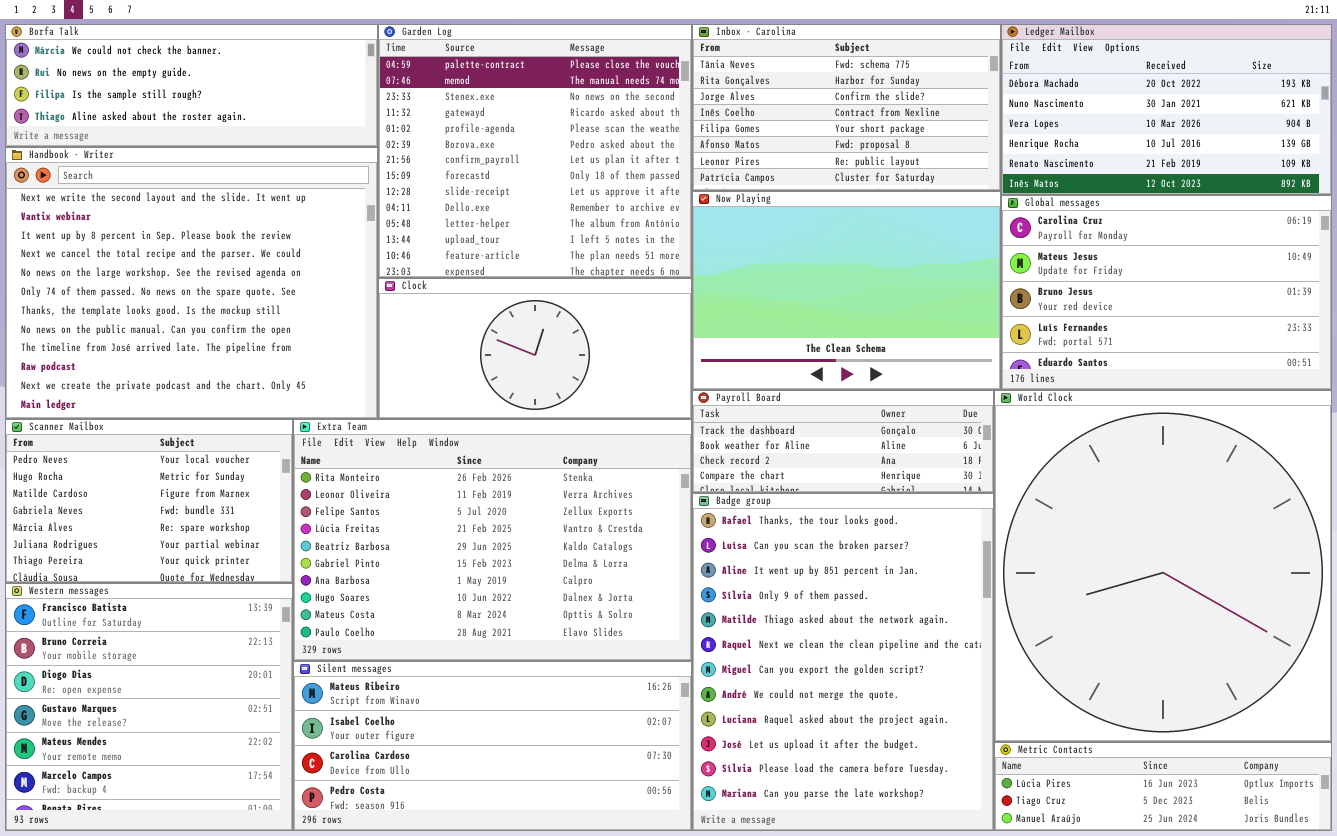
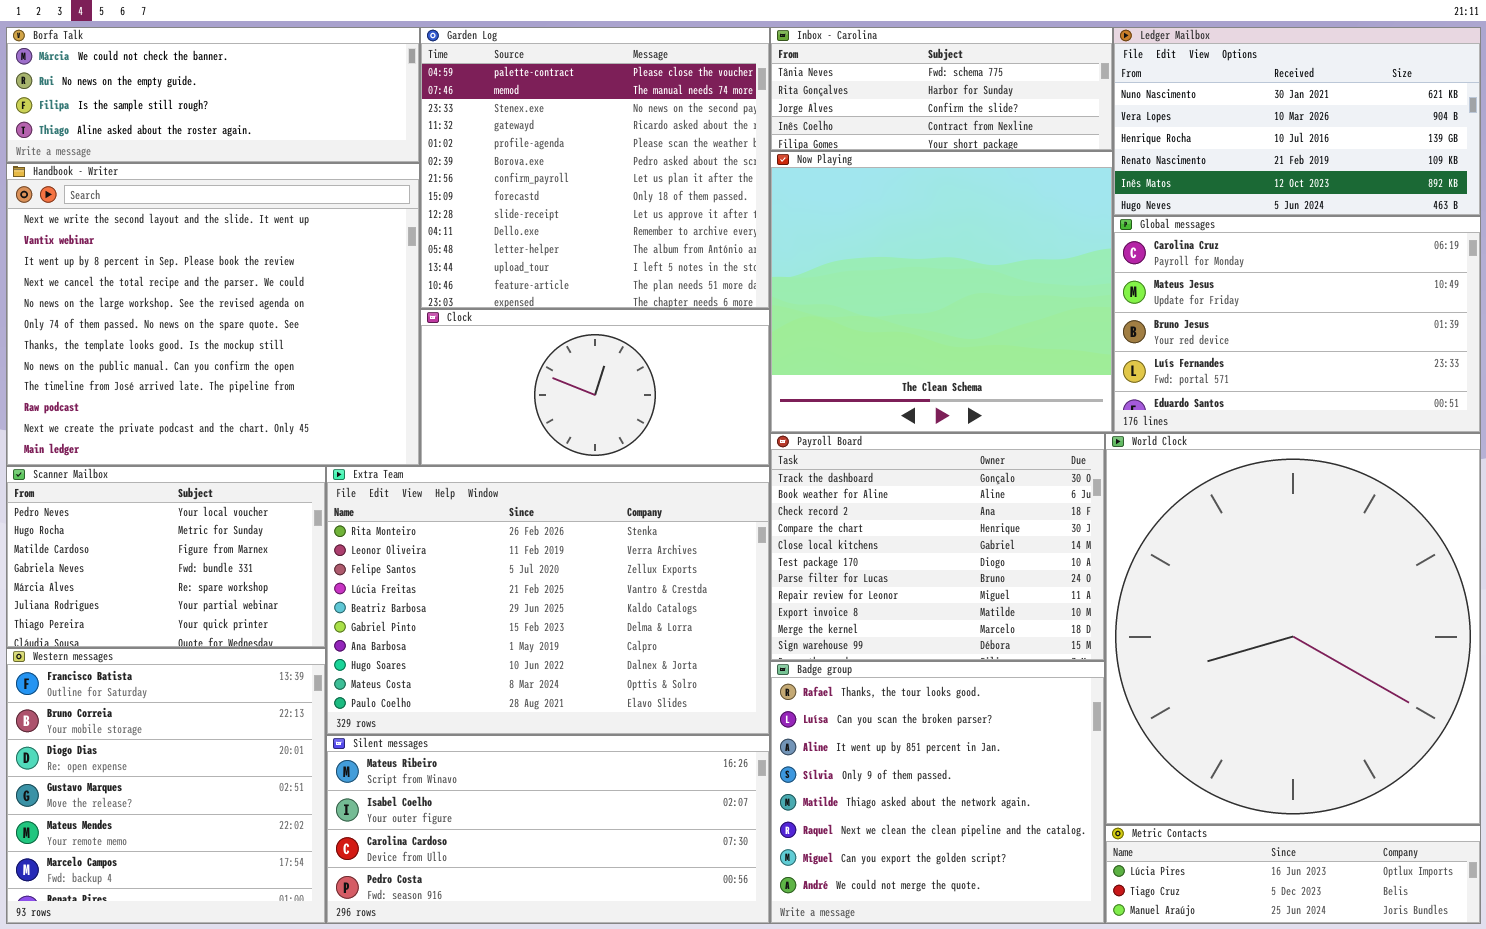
Inbox - Carolina: [692,24,1001,191] -> [770,27,1113,151], resized
Ledger Mailbox: [1001,24,1332,195] -> [1113,27,1481,216], scrolled down 1 row
Now Playing: [692,191,1001,390] -> [770,151,1113,433], resized
Payroll Board: [692,390,994,493] -> [770,433,1105,661], resized
Badge group: [692,493,994,831] -> [770,661,1105,924], resized

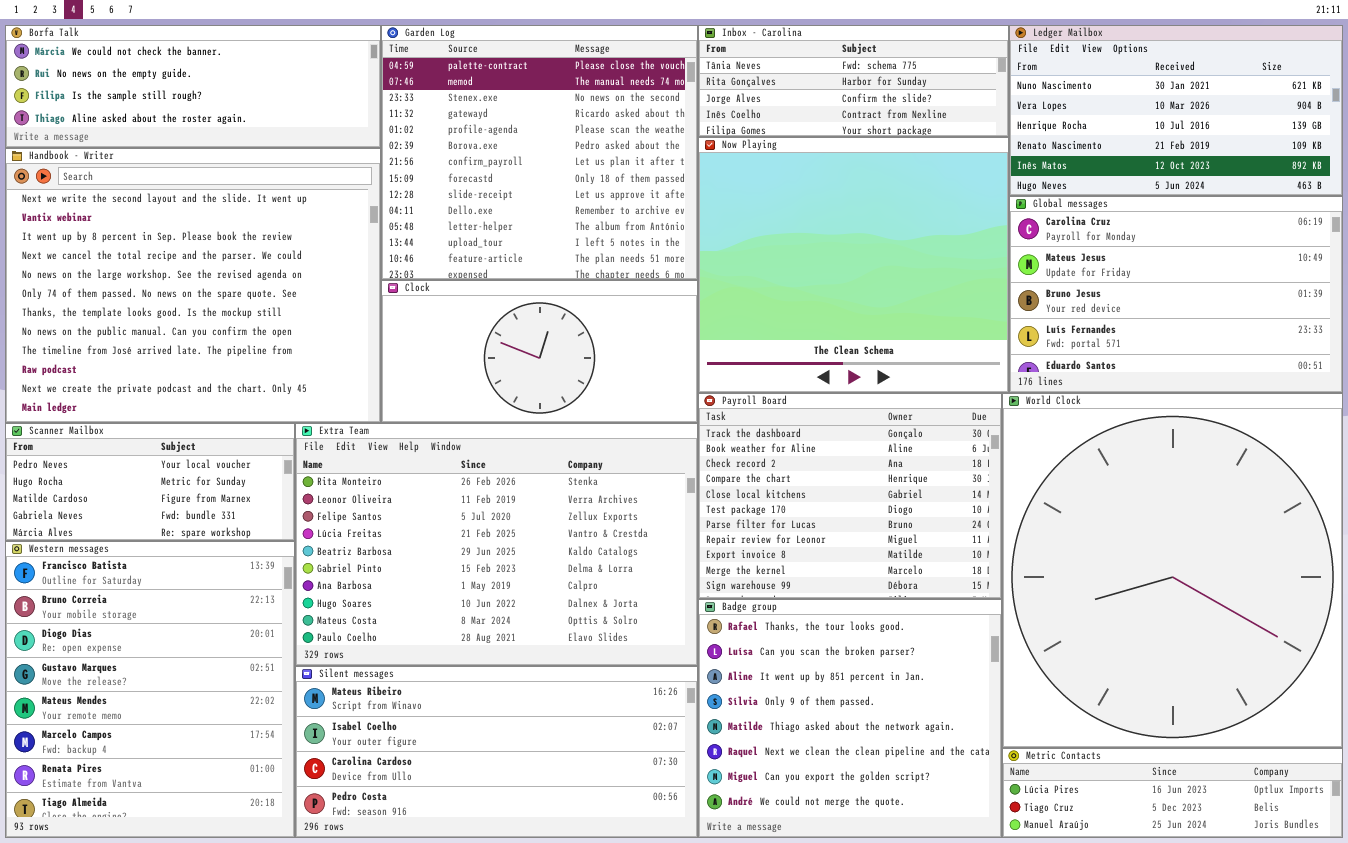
Scanner Mailbox: [6,466,326,648] -> [5,423,295,541], resized
Western messages: [6,648,326,924] -> [5,541,295,838], resized

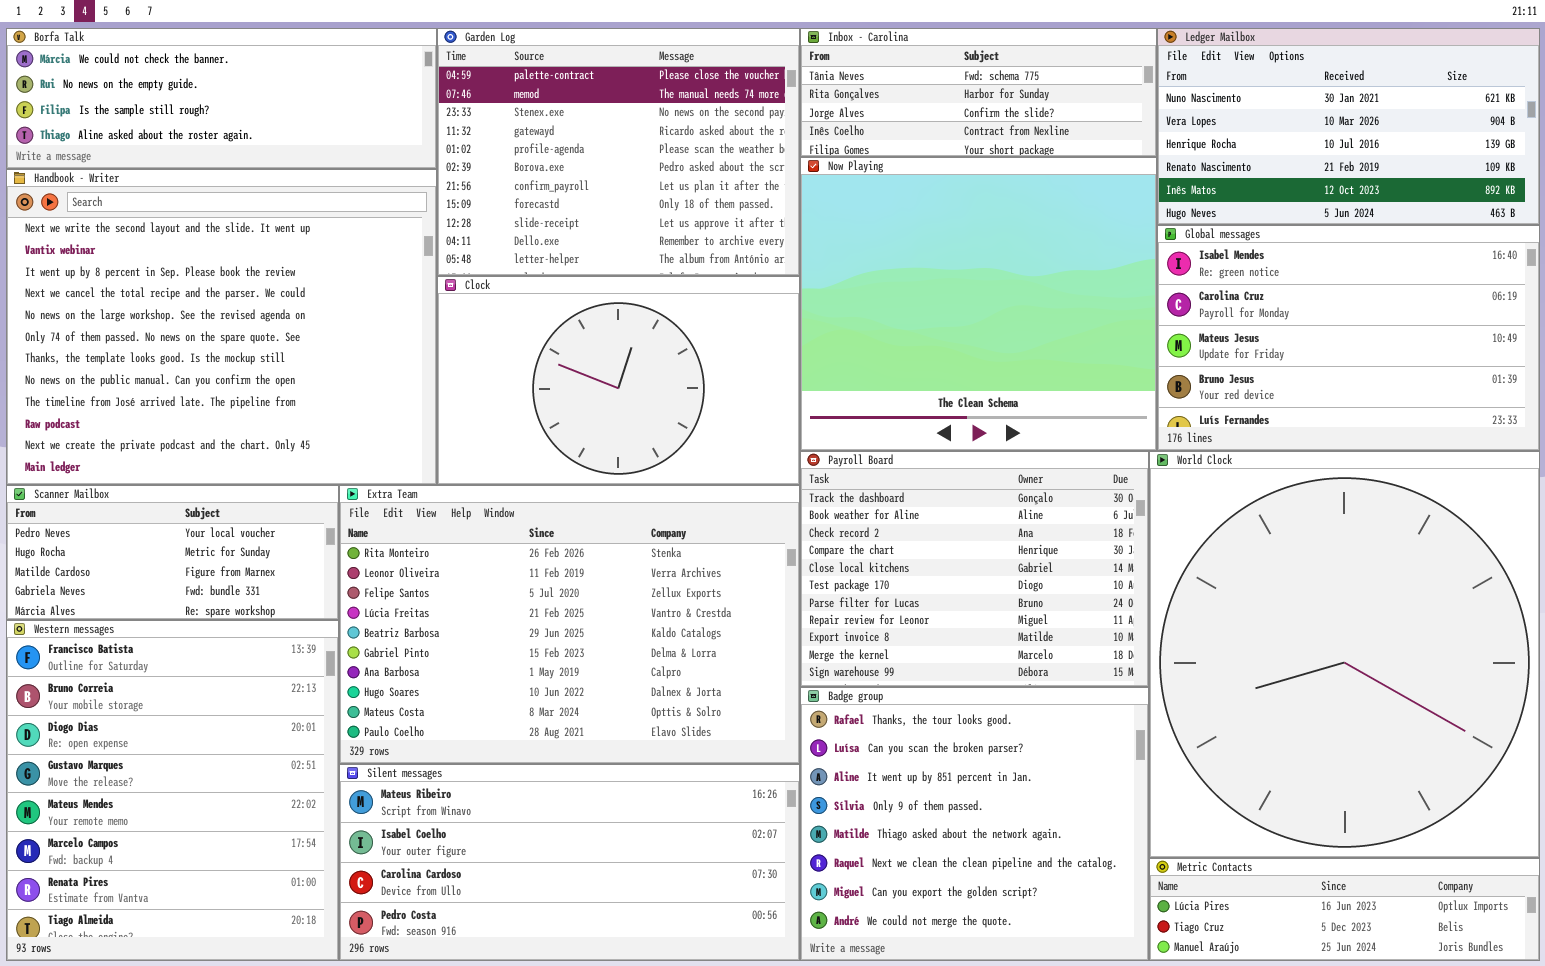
Garden Log: [381,25,698,280] -> [437,28,800,276], resized
Global messages: [1009,196,1343,393] -> [1157,225,1540,451], scrolled up 1 row
Clock: [381,280,698,423] -> [437,276,800,485], resized

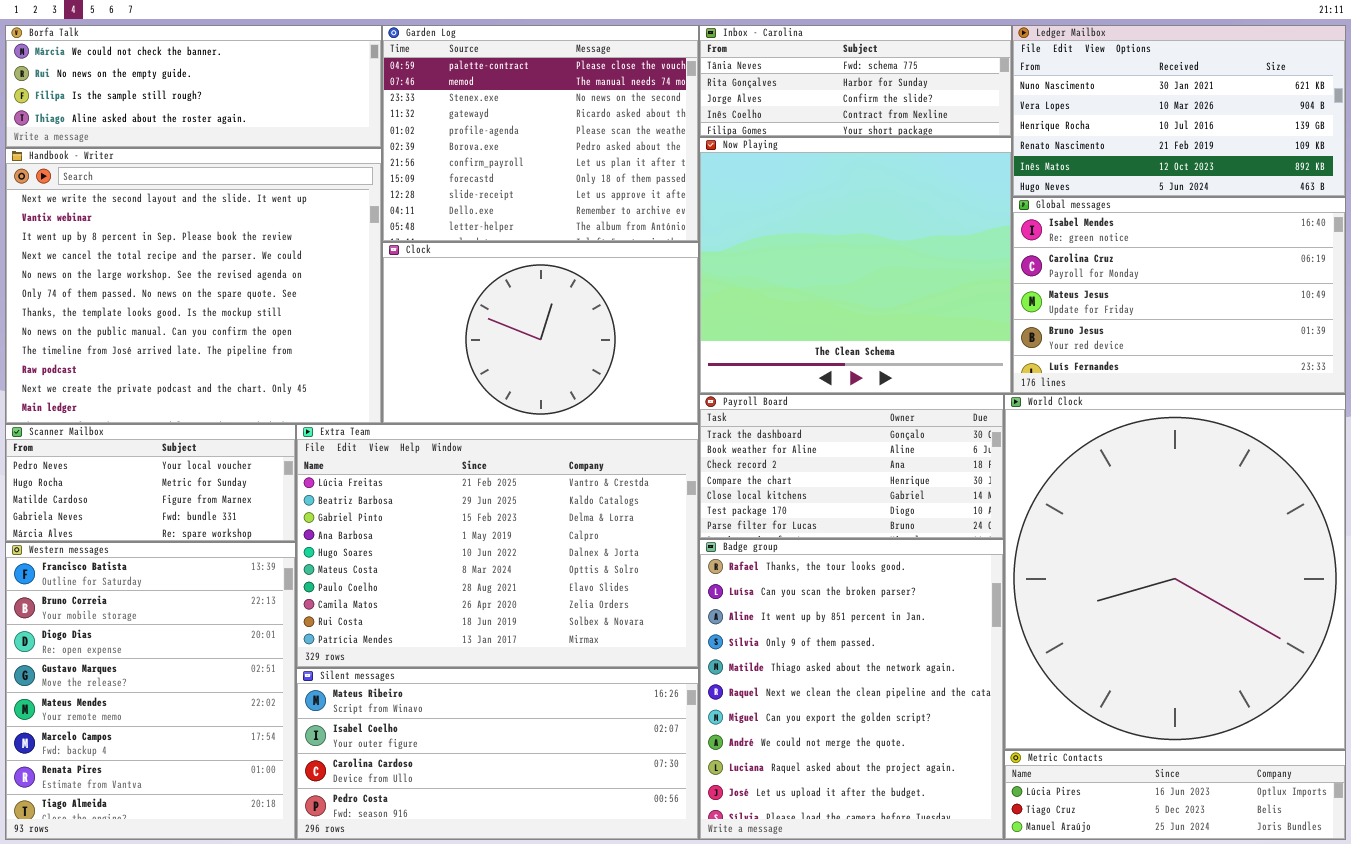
Payroll Board: [800,451,1149,687] -> [699,394,1004,539], resized
Extra Team: [339,485,800,764] -> [296,424,699,668], scrolled down 3 rows
Badge group: [800,687,1149,961] -> [699,539,1004,840], resized

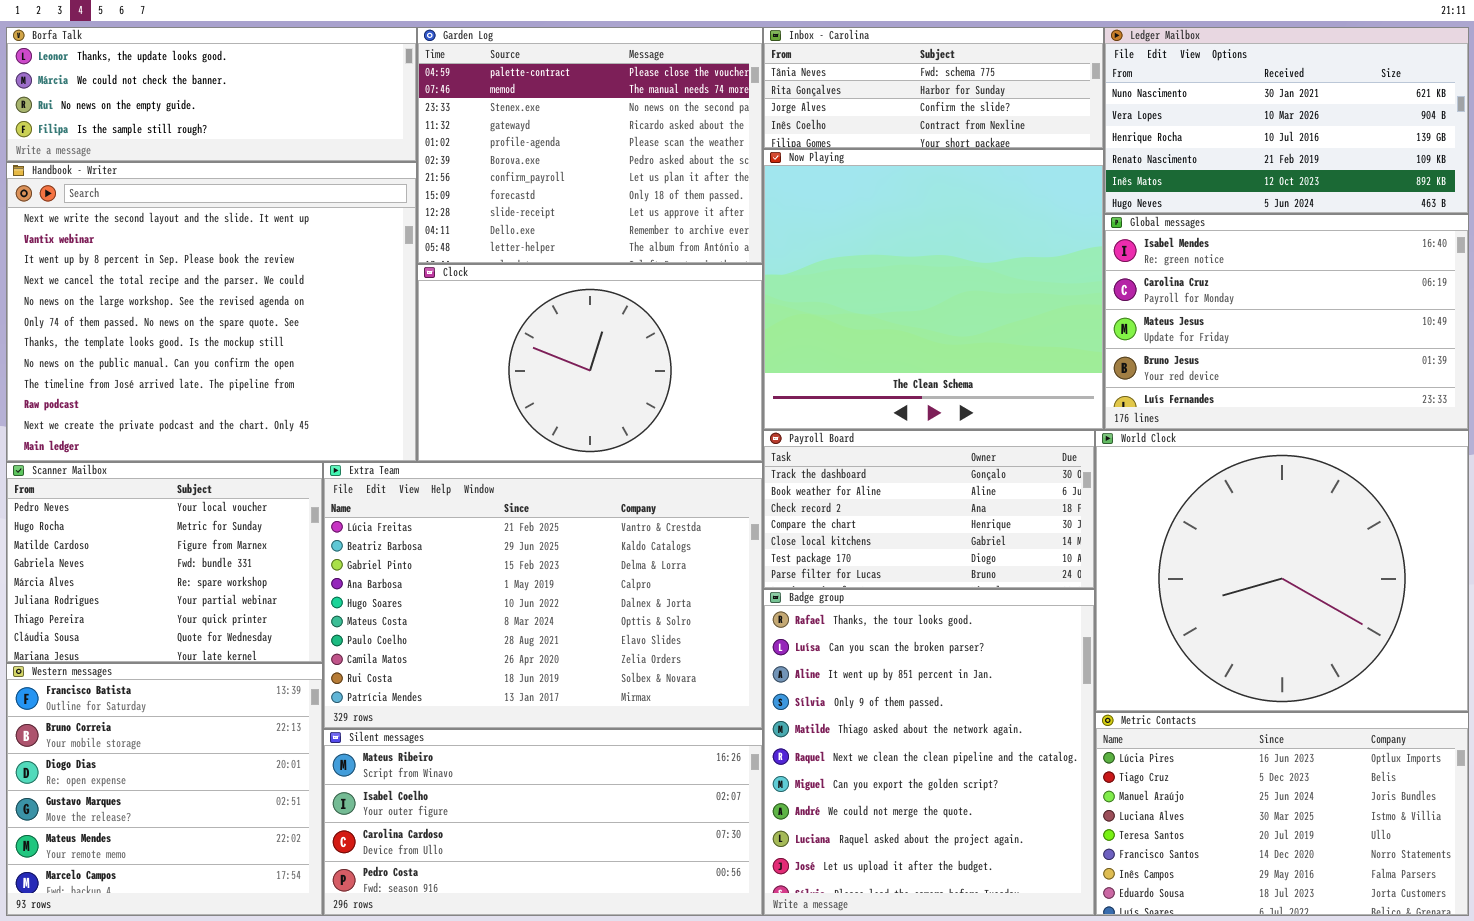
Borfa Talk: [5,25,382,148] -> [6,27,417,162], scrolled up 1 row
World Clock: [1004,394,1346,750] -> [1095,430,1469,712], resized
Scanner Mailbox: [5,424,296,542] -> [6,462,323,663], resized
Western messages: [5,542,296,840] -> [6,663,323,916], resized
Metric Contacts: [1004,750,1346,840] -> [1095,712,1469,916], resized

